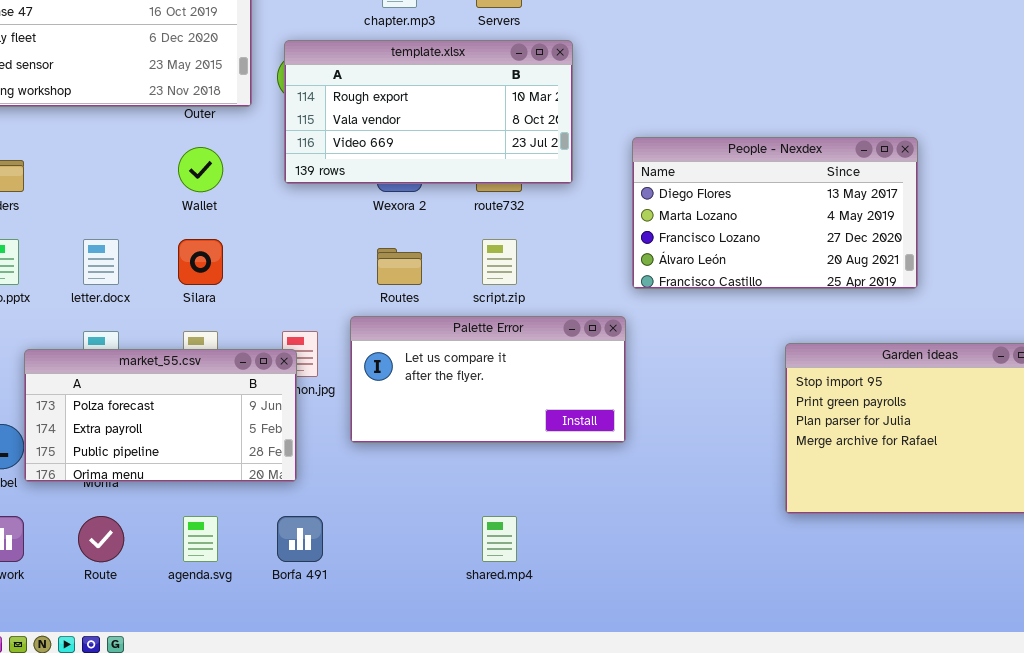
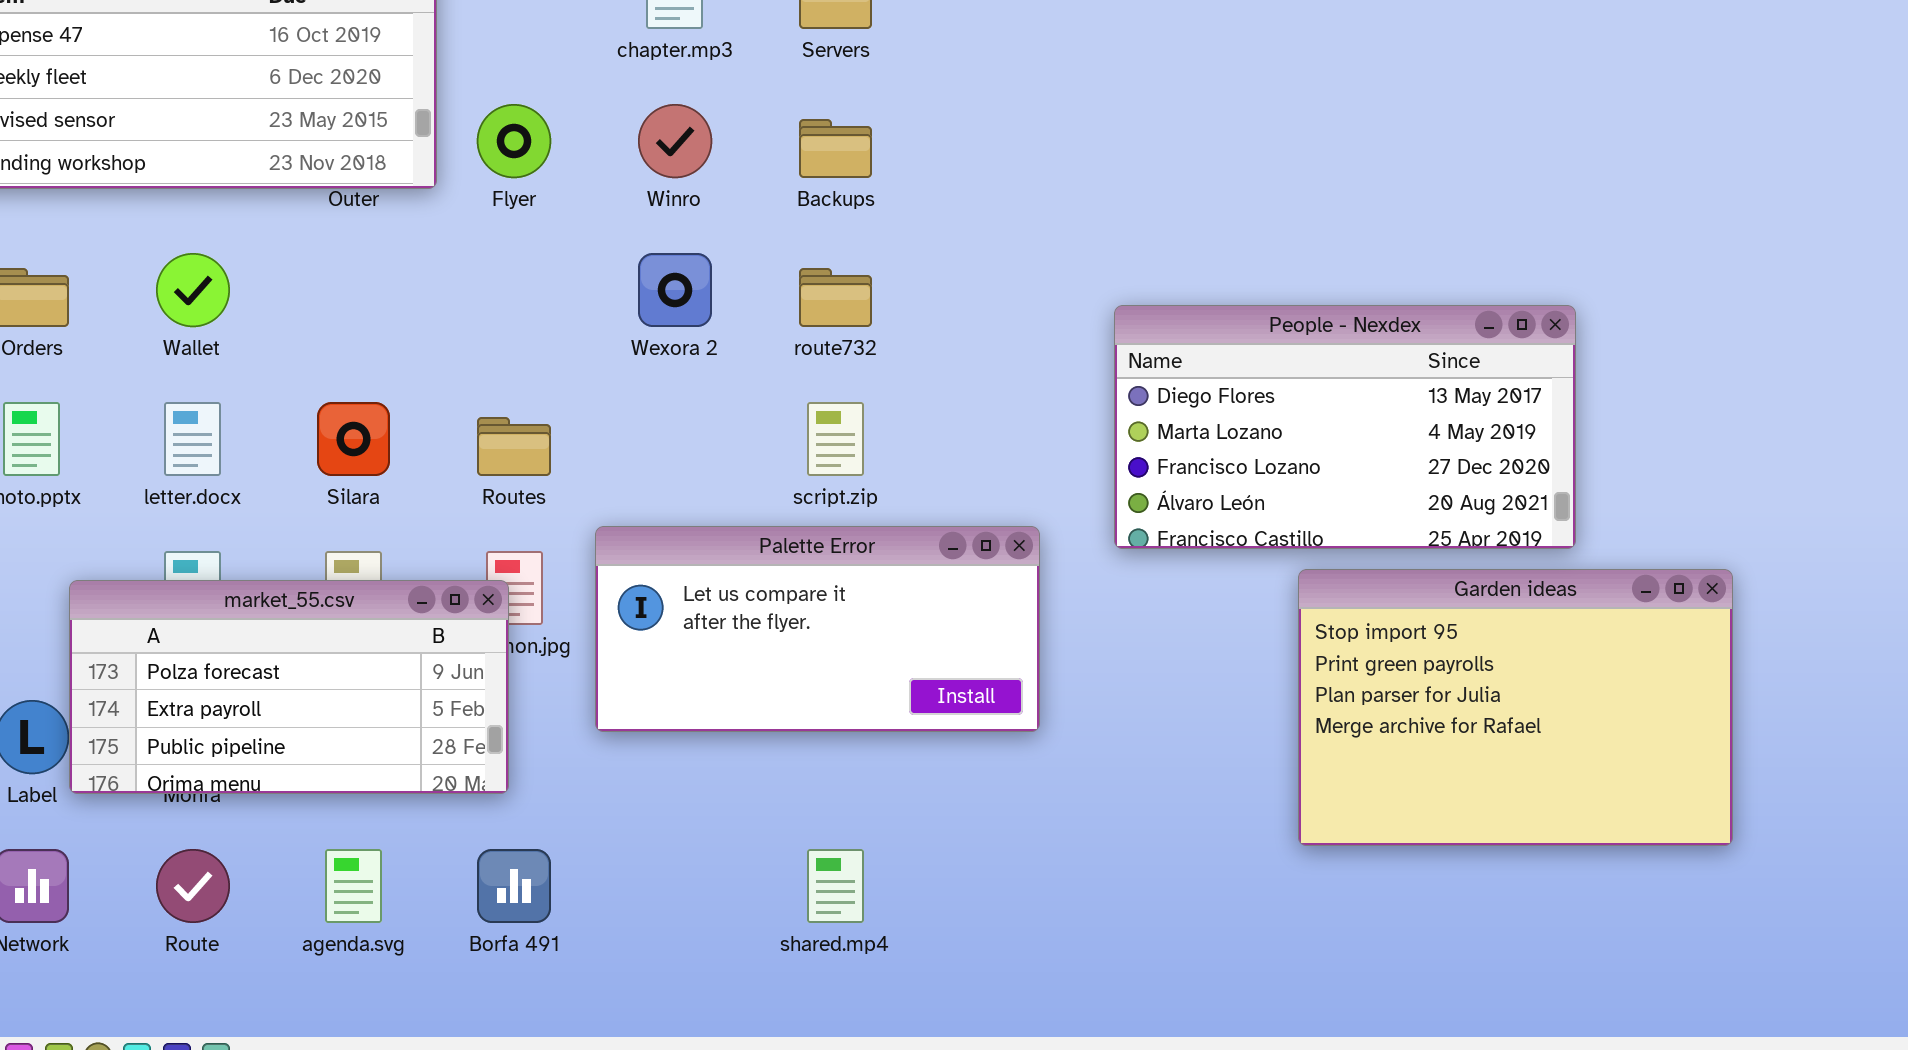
template.xlsx: [284,40,573,184] -> none, closed
People - Nexdex: [632,137,918,289] -> [1114,305,1576,549], moved
Wallet: [178,147,223,192] -> [156,253,230,327], moved
Routes: [377,248,422,285] -> [477,417,551,476], moved

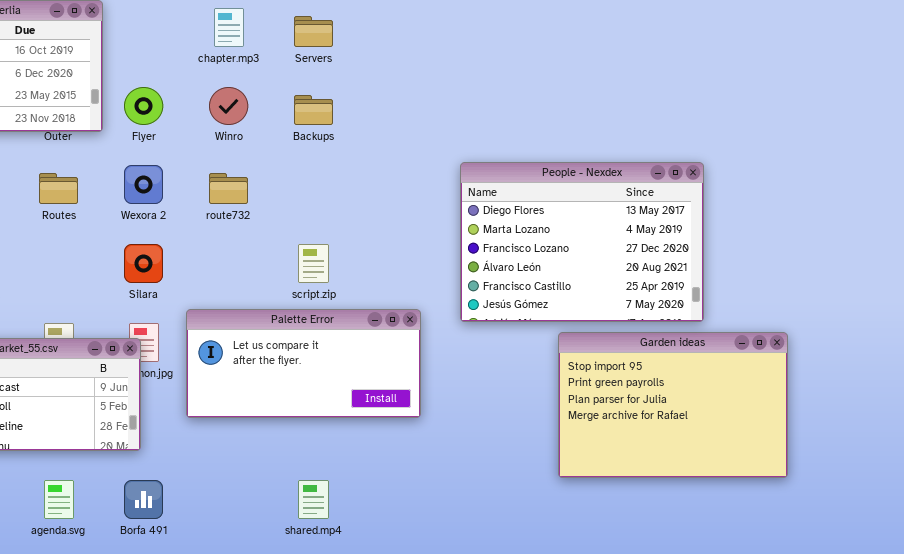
Wexora 2: [638,253,712,327] -> [124,165,163,204], moved
route732: [799,268,872,327] -> [209,173,248,204], moved
People - Nexdex: [1114,305,1576,549] -> [460,162,704,322], resized
Silara: [317,402,390,476] -> [124,244,163,283], moved
Routes: [477,417,551,476] -> [39,173,78,204], moved

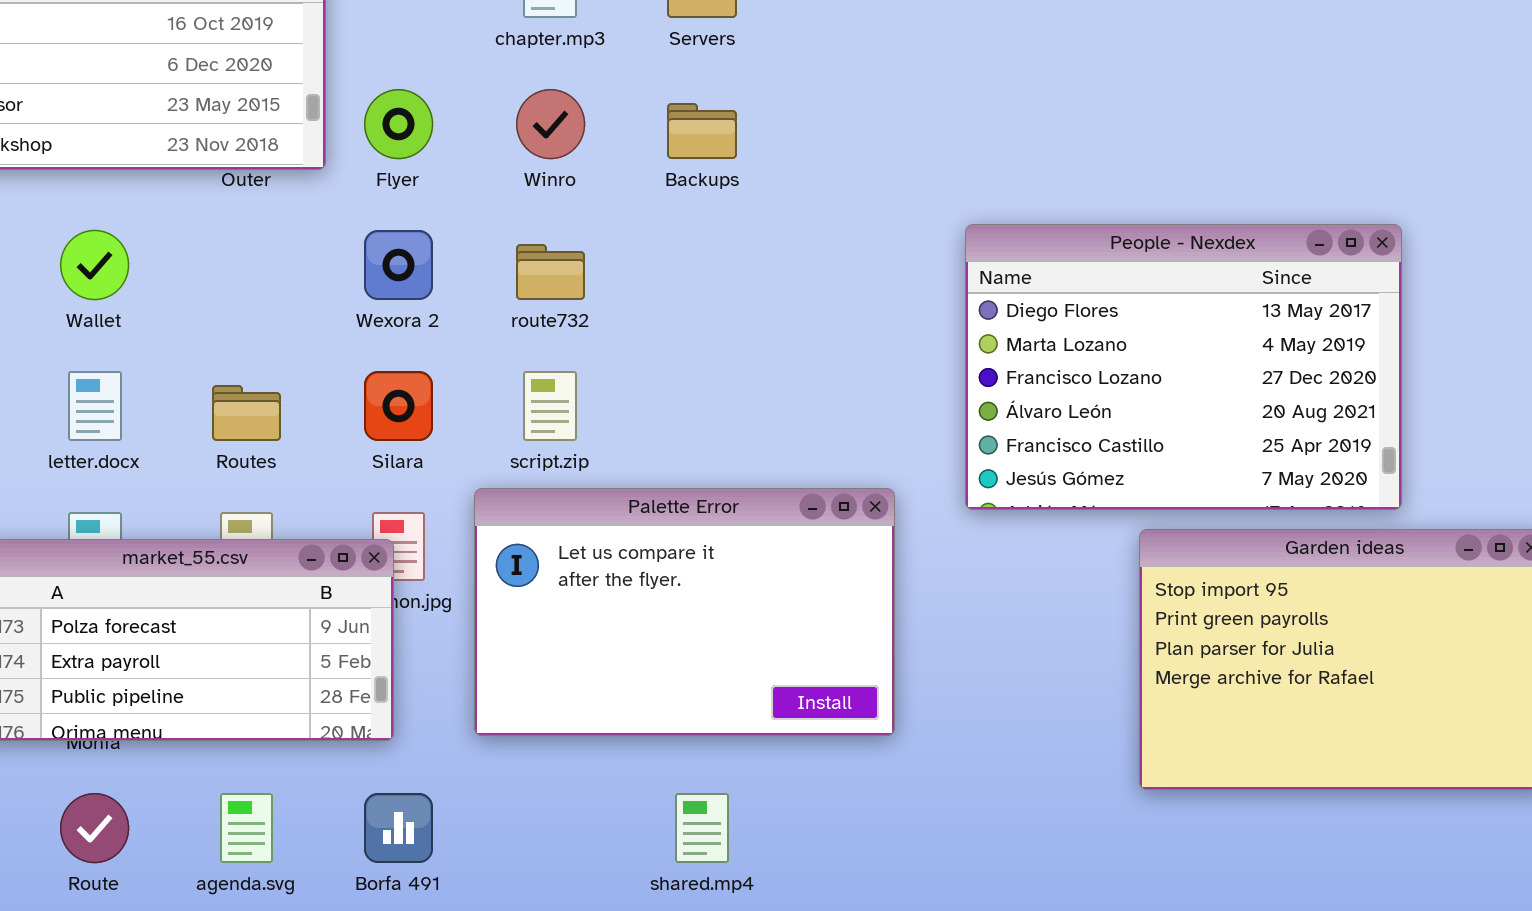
Routes: [39,173,78,204] -> [212,385,281,441], moved
script.zip: [298,244,329,283] -> [523,371,577,441], moved
Palette Error: [186,309,421,418] -> [474,488,895,736], resized

